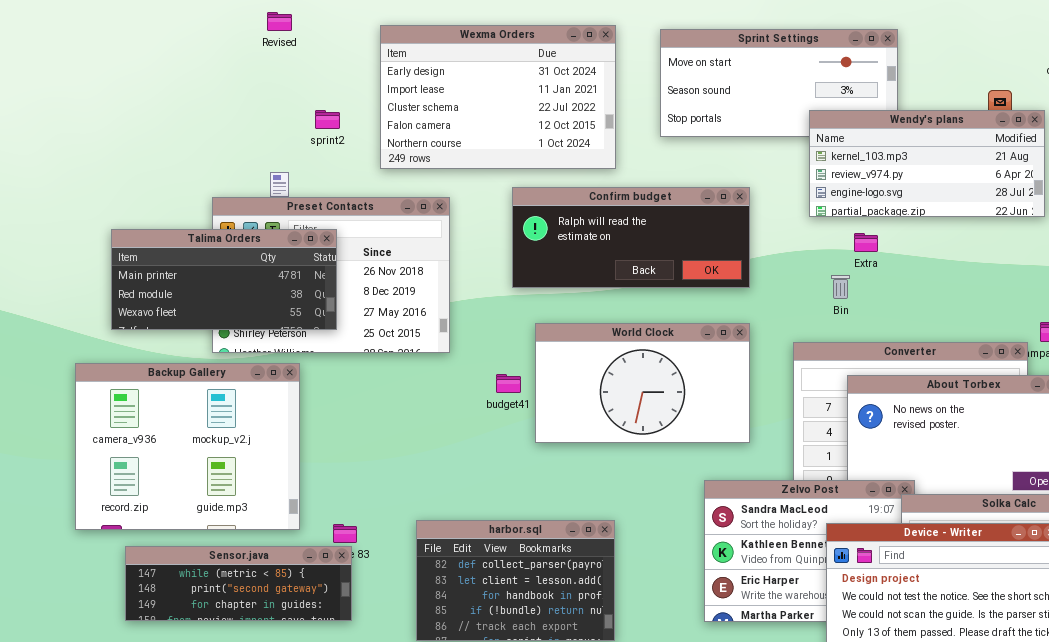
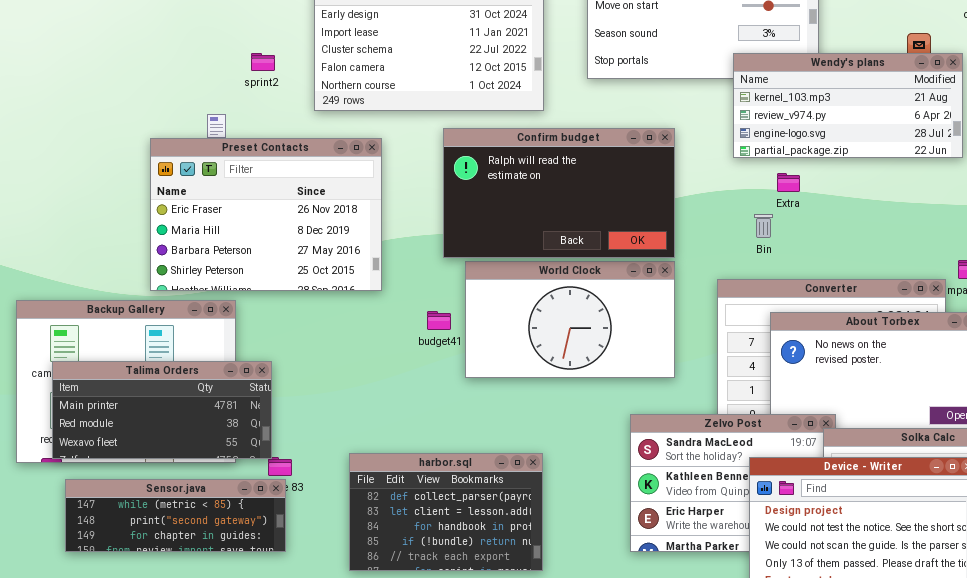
Confirm budget: [512,187,750,288] -> [443,128,675,258], resized
Talima Orders: [111,229,337,330] -> [52,361,272,459], moved

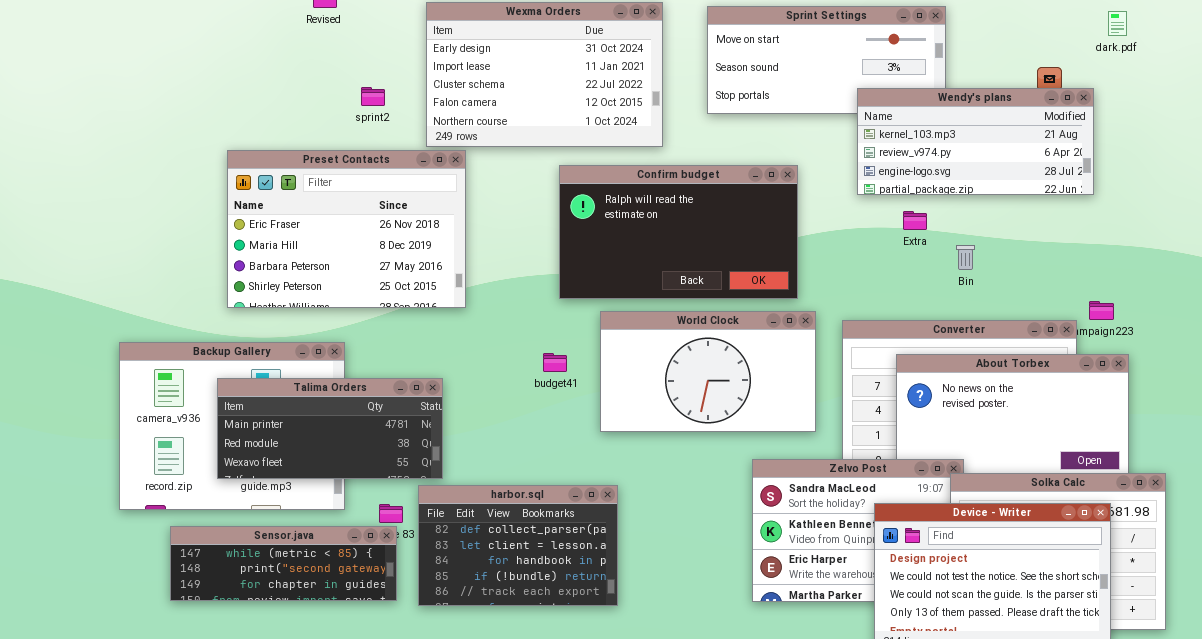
Preset Contacts: [150,138,382,291] -> [227,150,466,308], moved
Bin: [754,214,773,238] -> [956,245,975,270], moved
World Clock: [465,261,675,378] -> [600,311,816,432], moved
Talima Orders: [52,361,272,459] -> [217,378,443,479], moved
harbor.sql: [349,453,543,571] -> [418,485,618,606], moved

